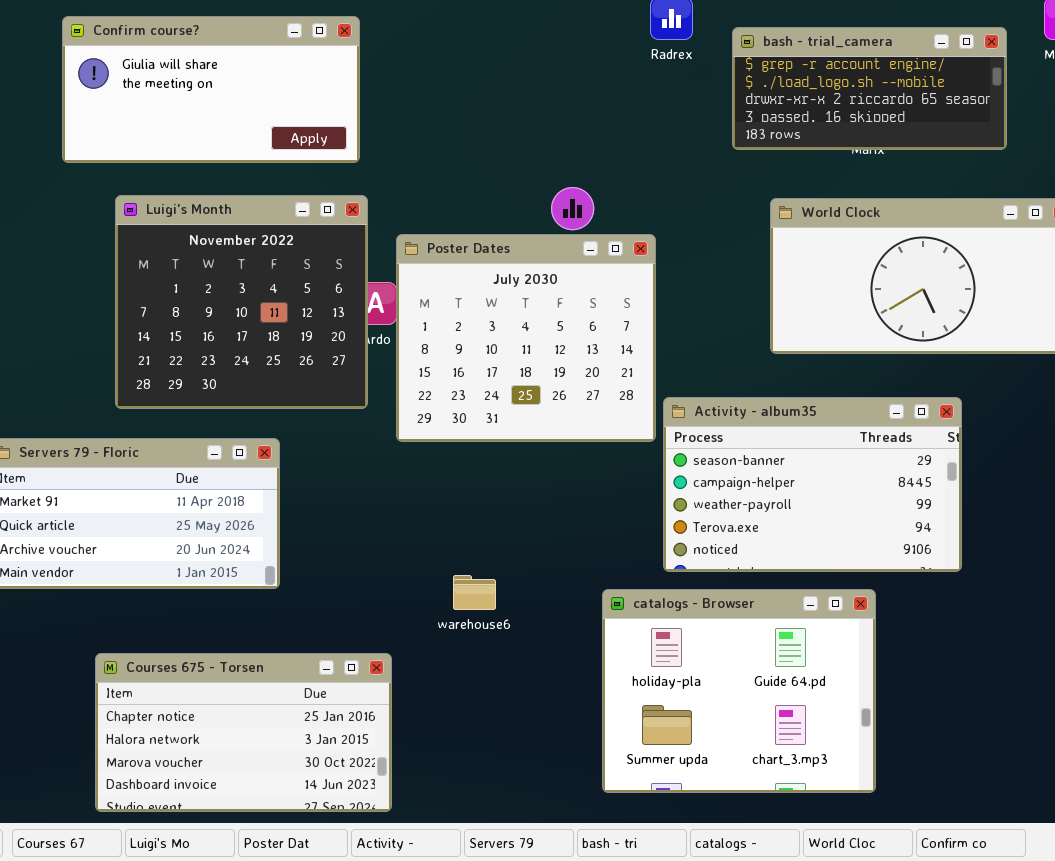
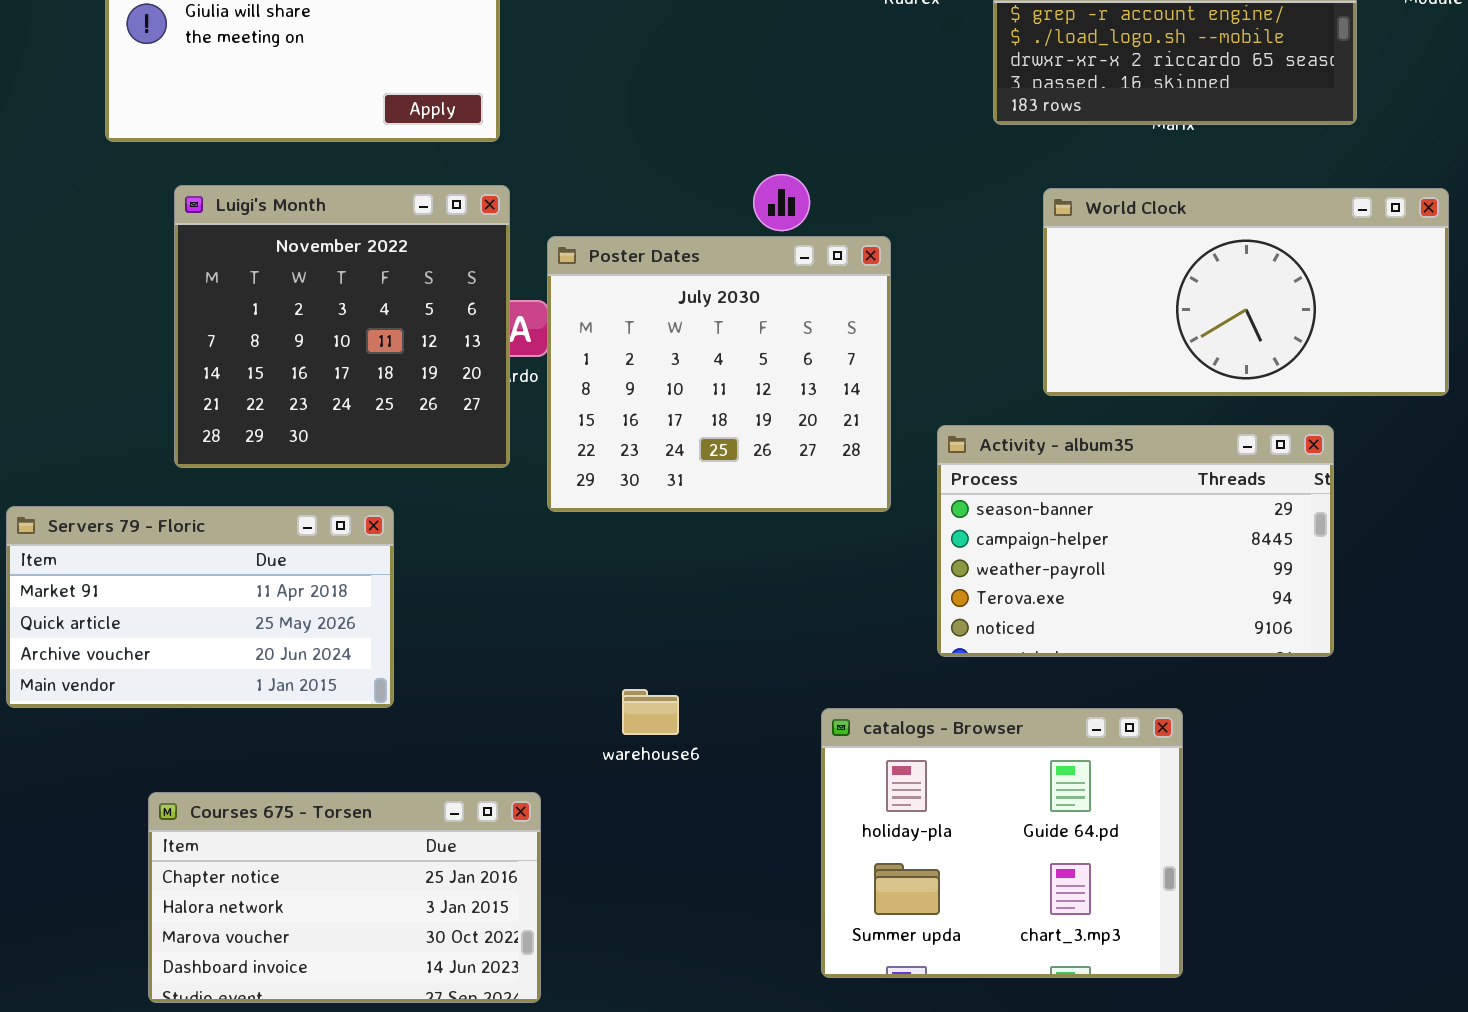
Activity - album35: [663,397,962,572] -> [937,425,1334,657], moved

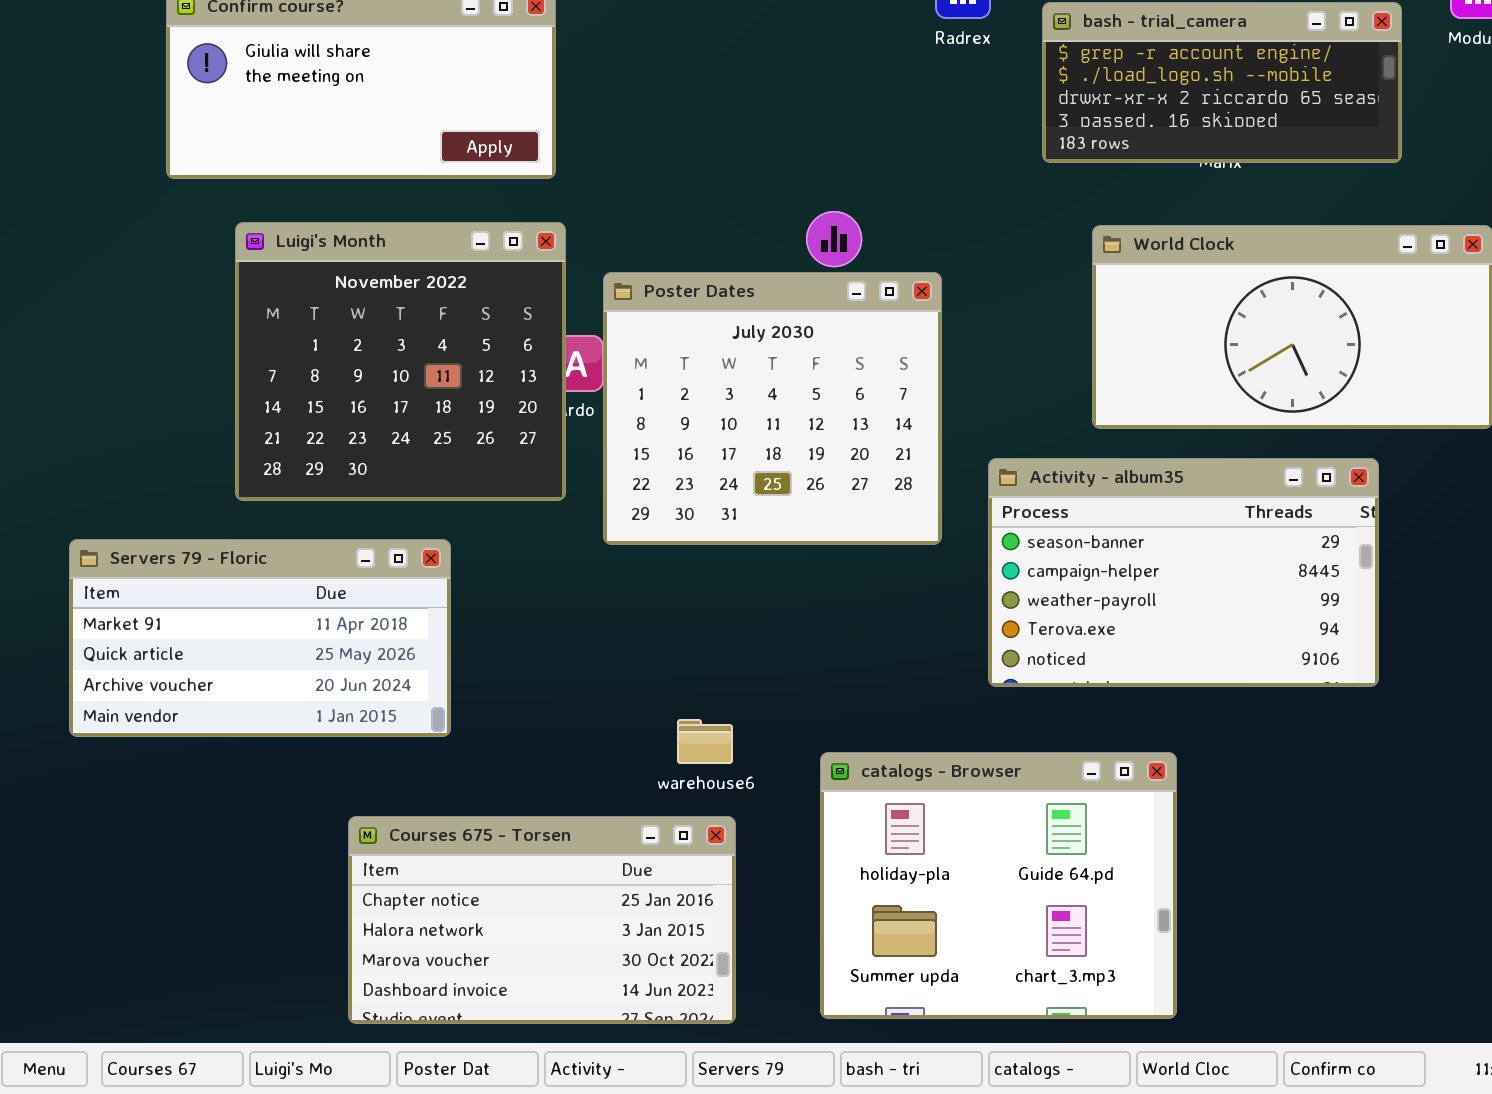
catalogs - Browser: [821,708,1183,978] -> [820,752,1177,1019], moved
Courses 675 - Torsen: [148,792,541,1003] -> [348,816,736,1024], moved

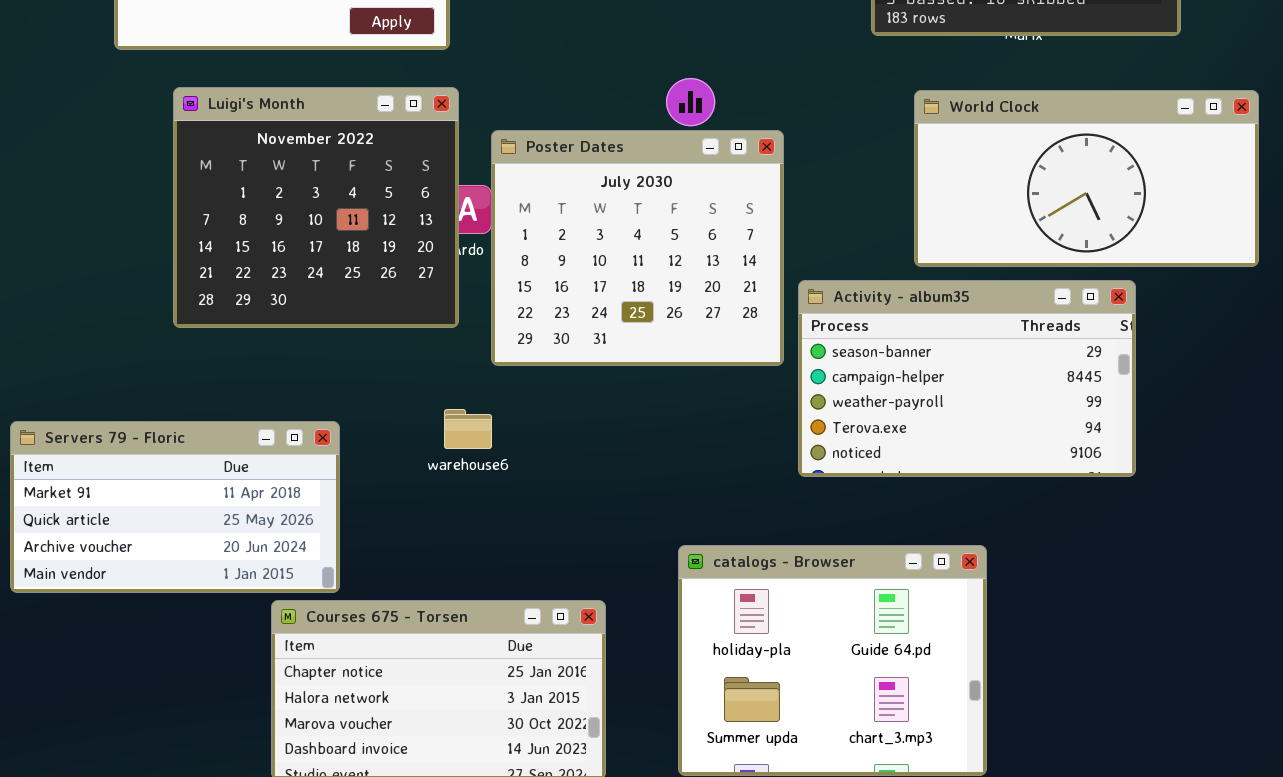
Activity - album35: [988,458,1379,687] -> [798,280,1136,477], moved
Servers 79 - Floric: [69,539,451,737] -> [10,421,340,593], moved
warehouse6: [677,719,733,764] -> [444,409,492,449], moved

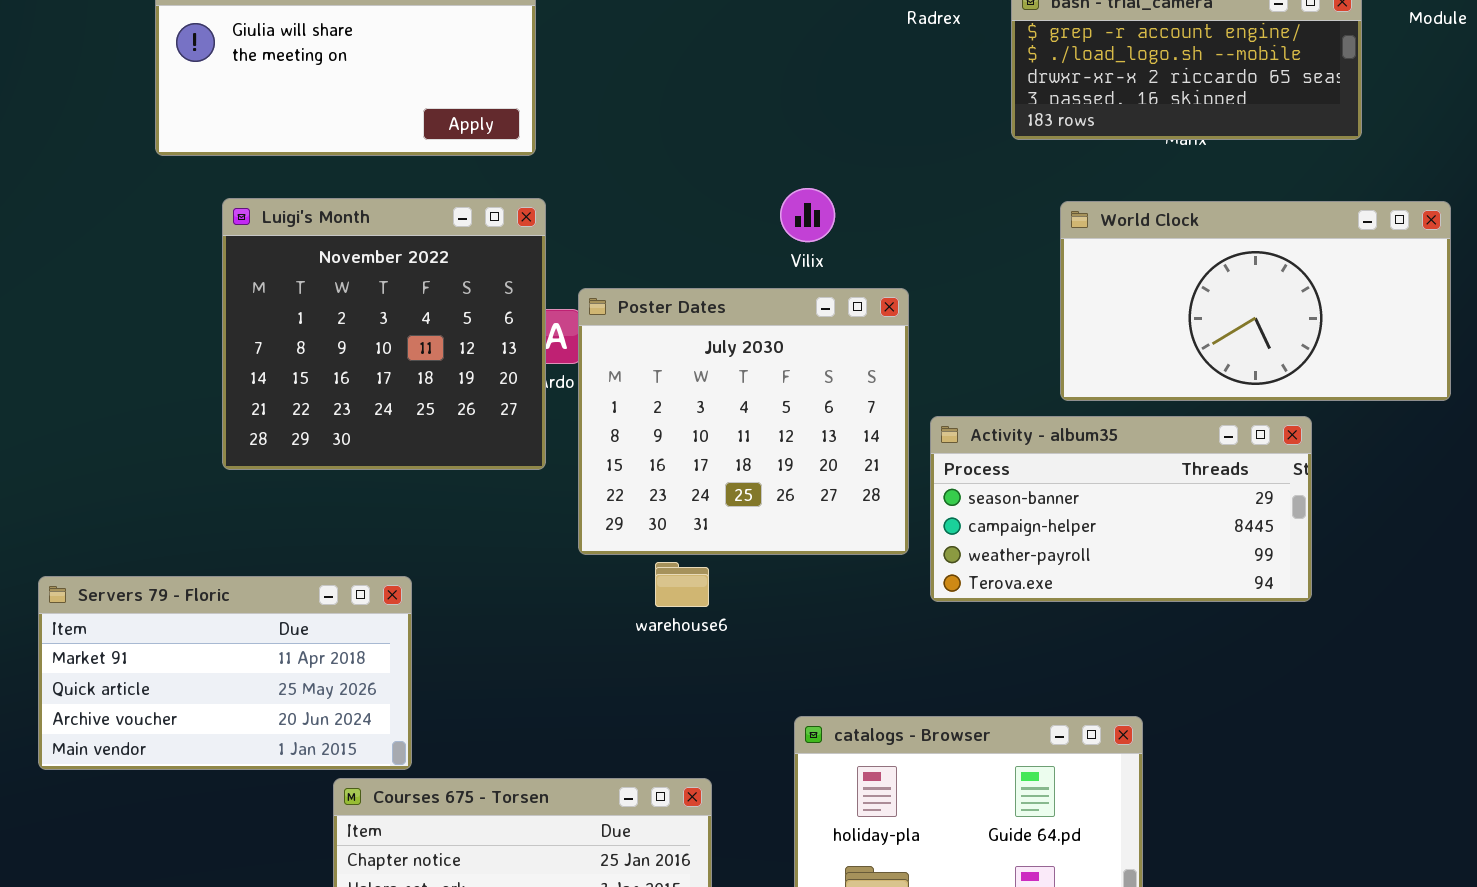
Poster Dates: [491,130,784,366] -> [578,288,909,555], moved
Activity - album35: [798,280,1136,477] -> [930,416,1312,602], resized
warehouse6: [444,409,492,449] -> [655,562,709,607], moved

